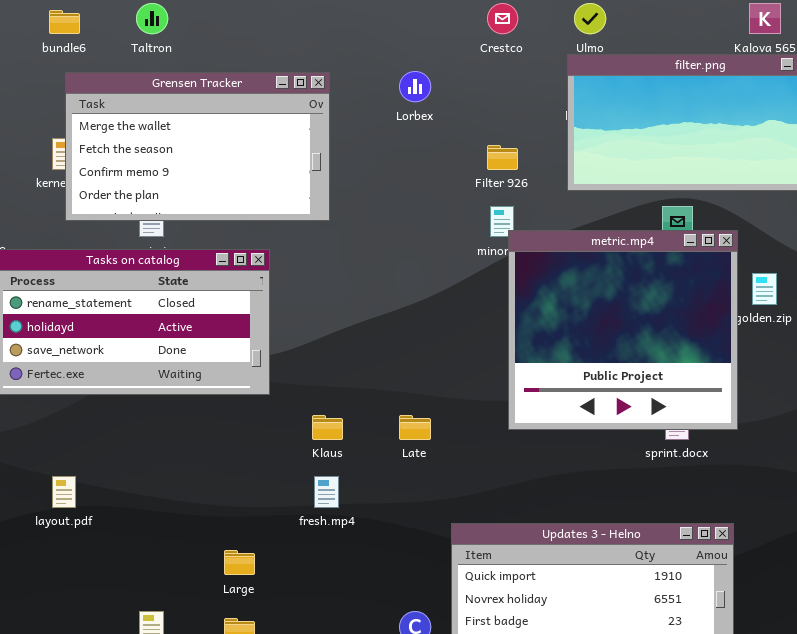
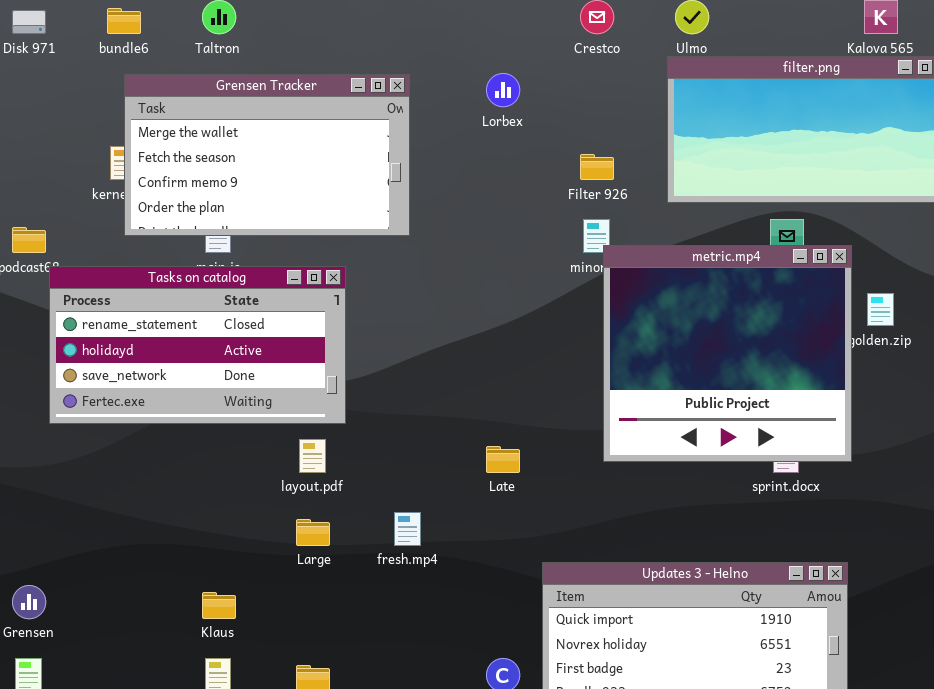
Klaus: [312,415,343,440] -> [202,592,236,619], moved
layout.pdf: [52,476,76,508] -> [299,439,326,473], moved
Large: [224,550,255,575] -> [296,519,330,546], moved

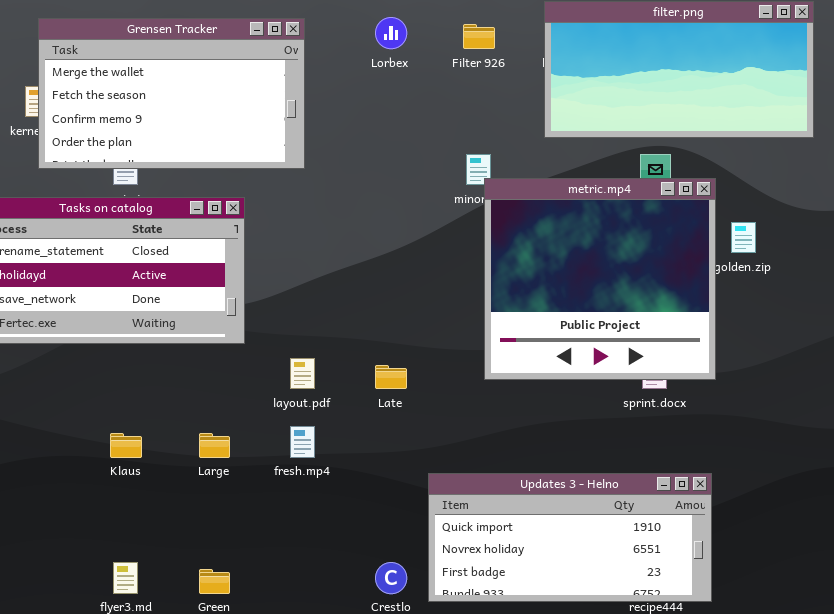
Filter 926: [580,154,614,180] -> [463,24,495,49], moved
layout.pdf: [299,439,326,473] -> [290,358,315,389], moved
Klaus: [202,592,236,619] -> [110,433,142,458], moved

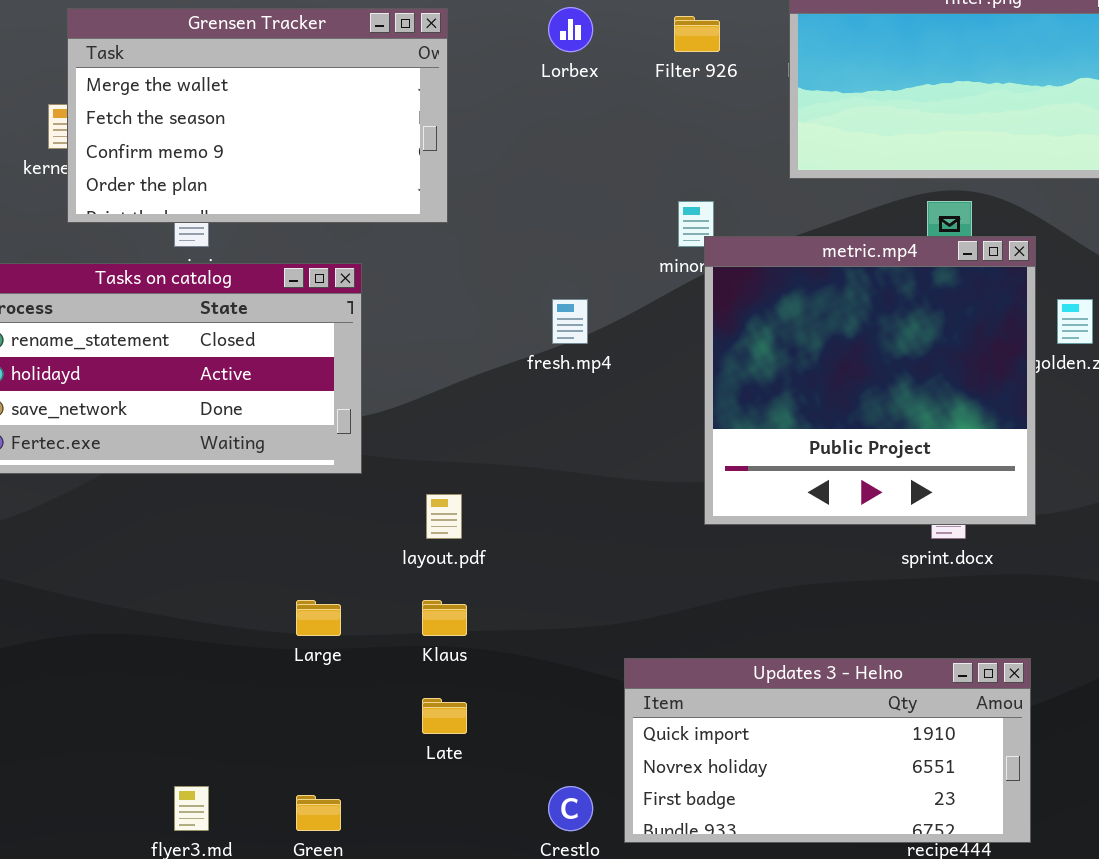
Late: [375,365,407,389] -> [422,698,467,734], moved
fresh.mp4: [290,426,315,458] -> [552,299,588,344], moved
Klaus: [110,433,142,458] -> [422,600,467,636], moved

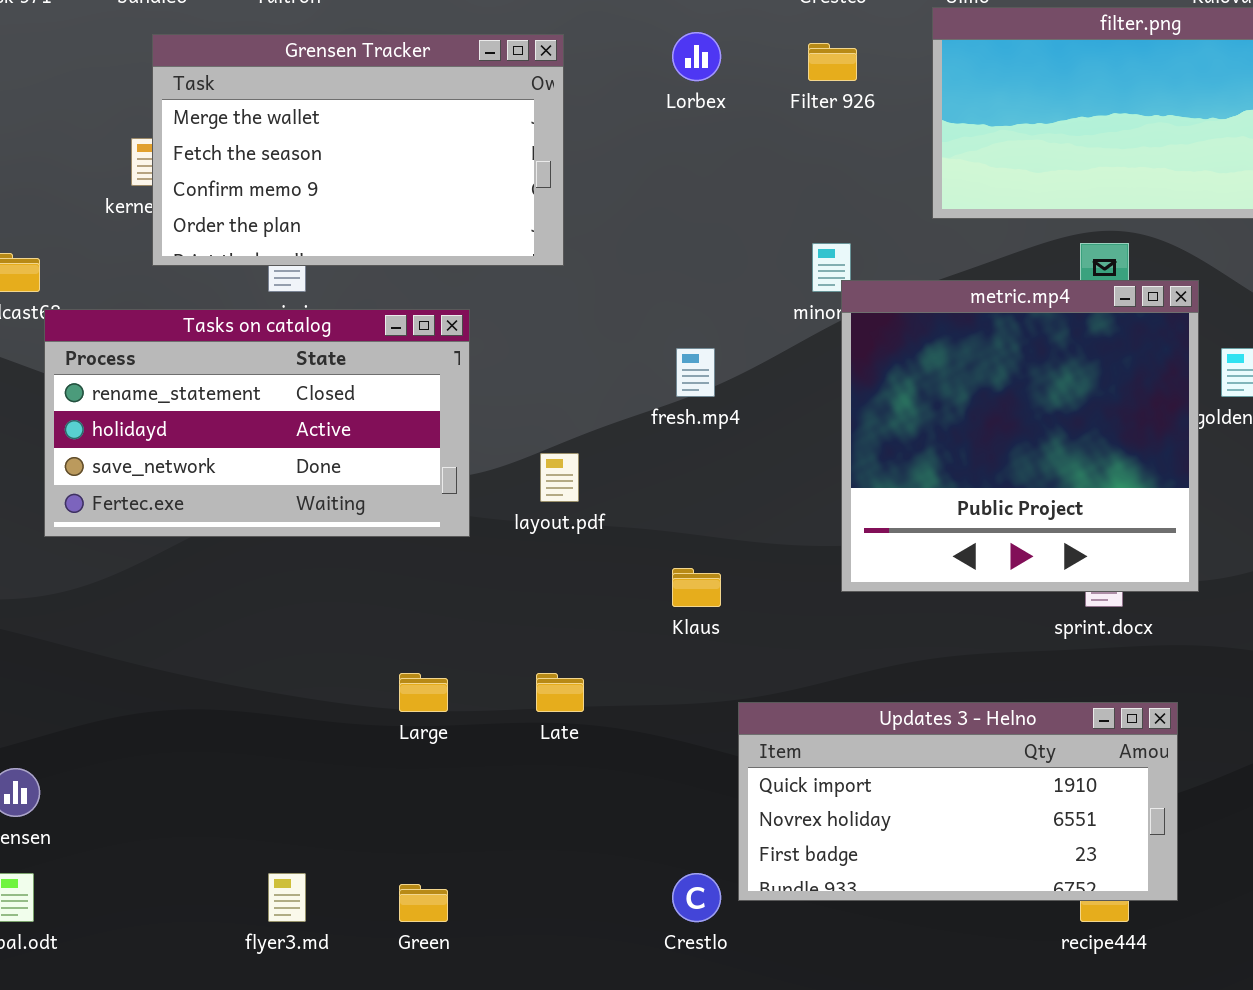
layout.pdf: [426,494,462,539] -> [540,453,579,502], moved
Klaus: [422,600,467,636] -> [672,568,721,607], moved
Updates 3 - Helno: [624,658,1031,843] -> [738,702,1178,901], moved
Late: [422,698,467,734] -> [536,673,584,712], moved

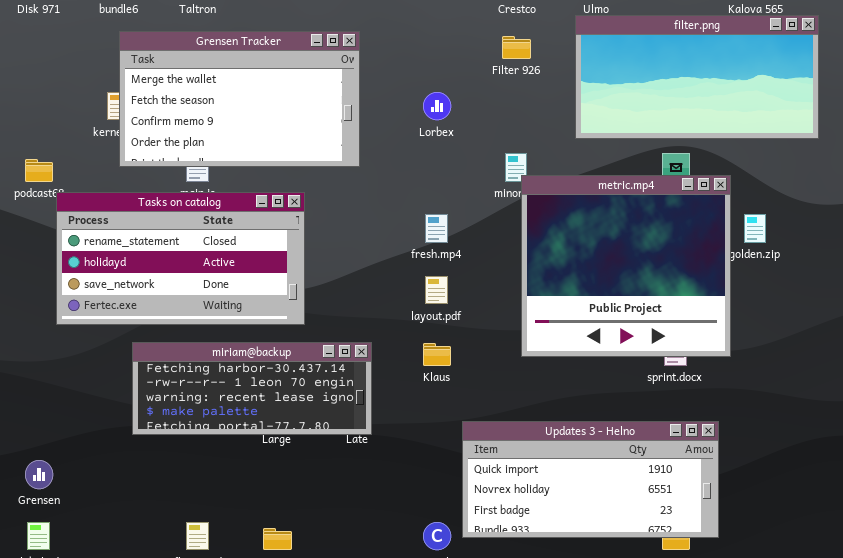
Lorbex: [672,32,721,81] -> [423,92,451,120], moved
layout.pdf: [540,453,579,502] -> [425,276,448,304], moved
miriam@backup: none -> [132,342,372,435], opened

